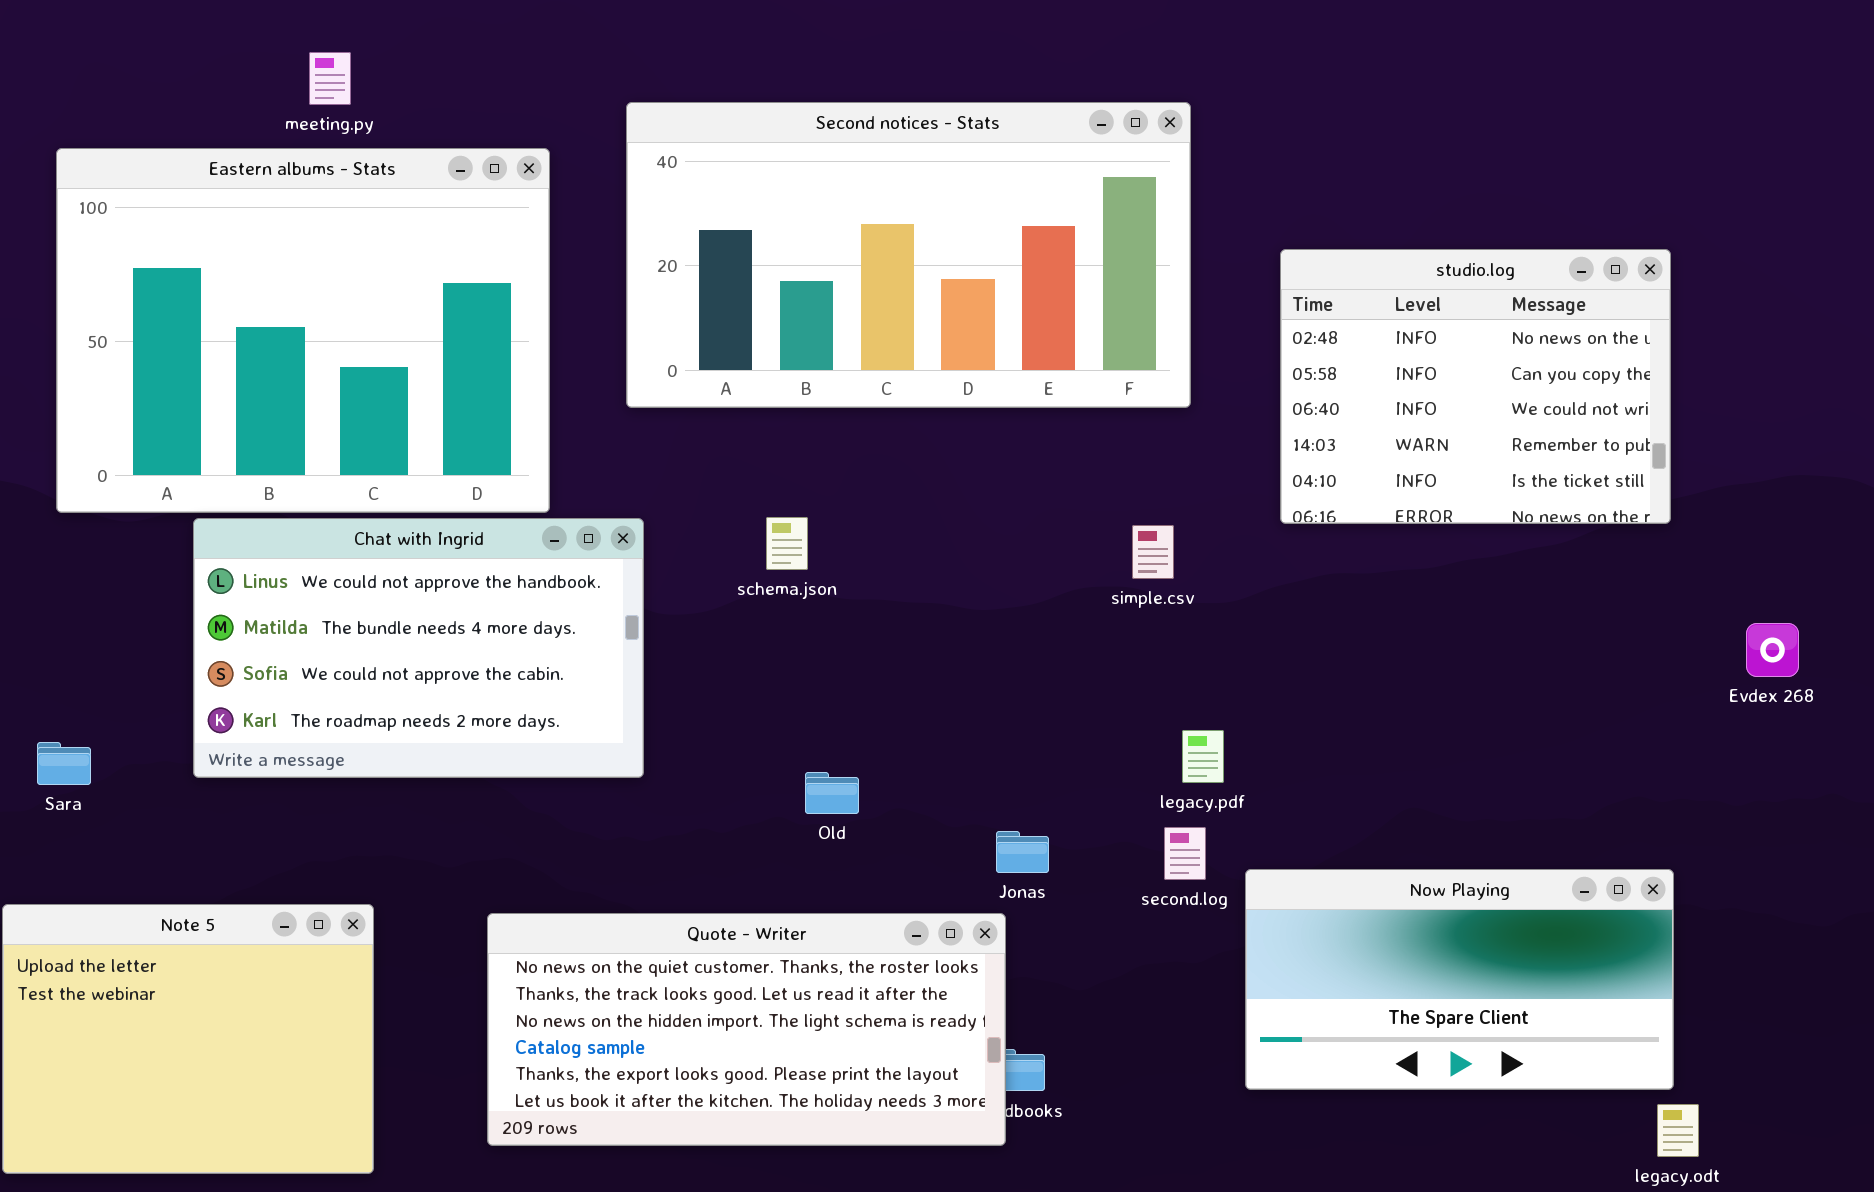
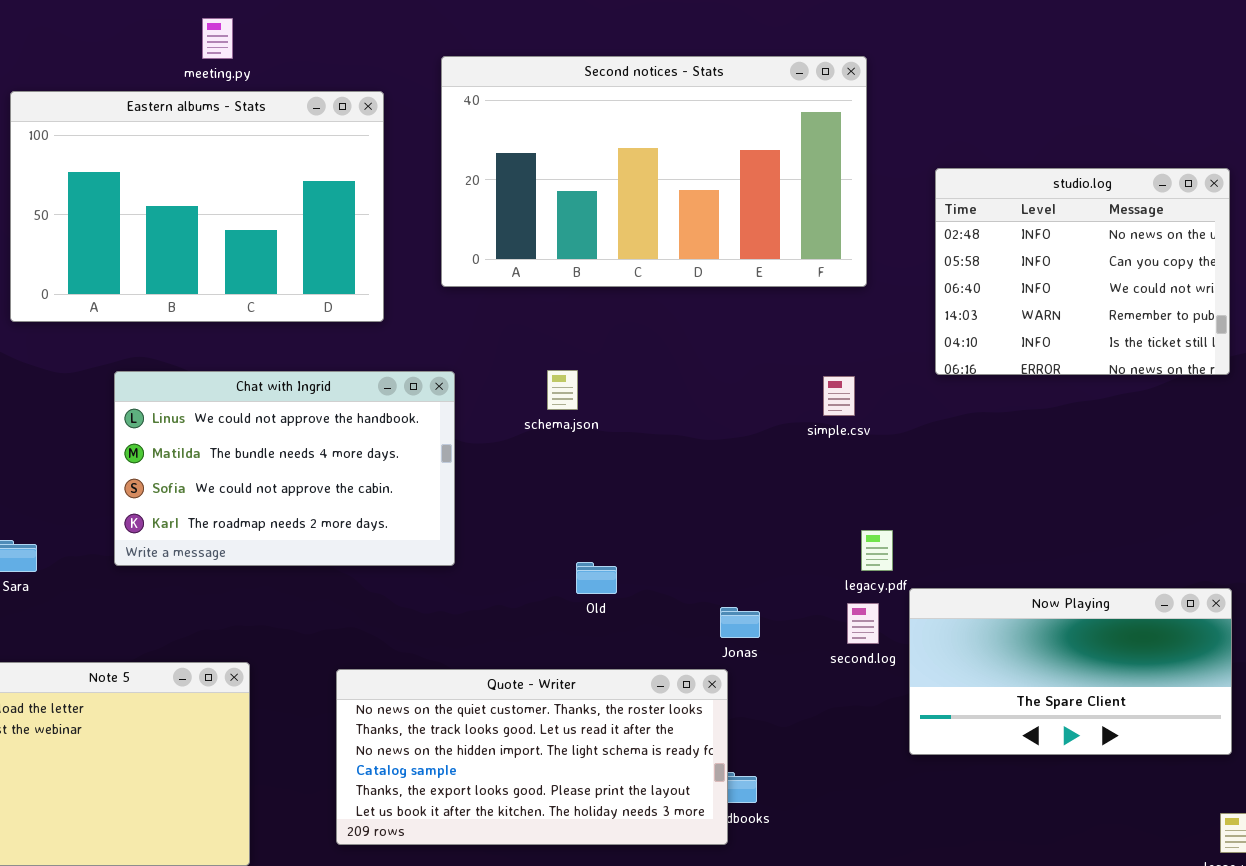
Eastern albums - Stats: [56,148,550,513] -> [10,91,384,322], resized
Now Playing: [1245,869,1674,1090] -> [909,588,1232,755], moved

